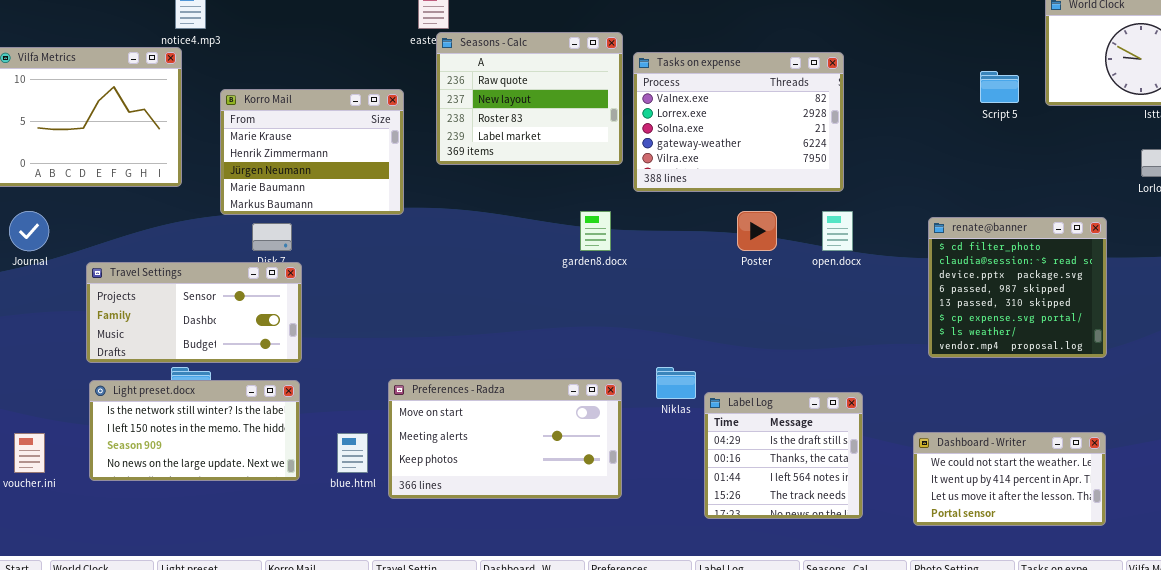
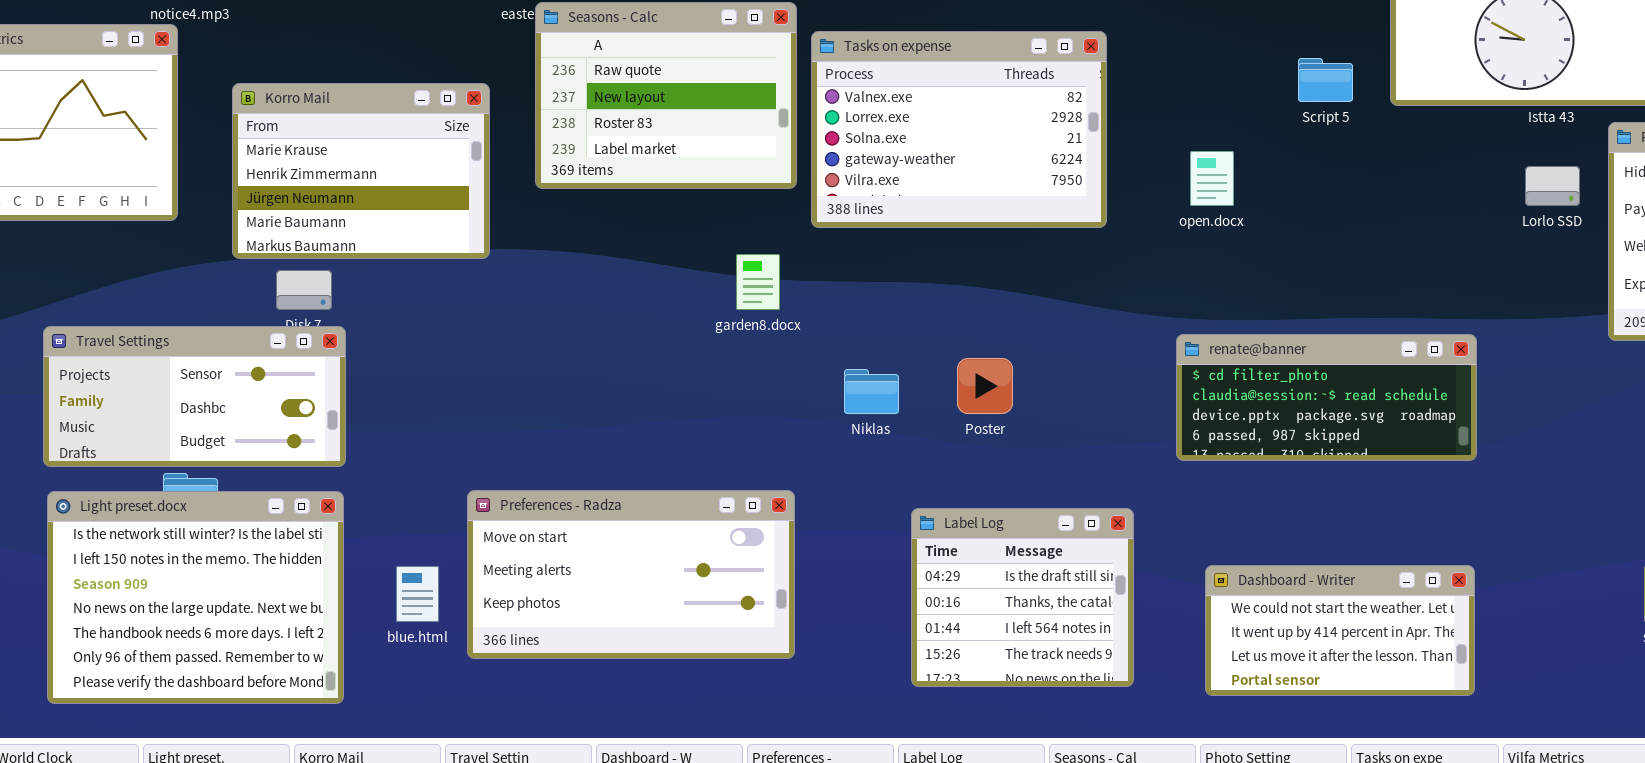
Poster: [737,211,777,251] -> [957,358,1013,414], moved
open.docx: [822,211,853,251] -> [1190,151,1234,206], moved
renate@banner: [928,217,1107,358] -> [1176,334,1477,461], resized
Niklas: [656,367,696,399] -> [844,369,899,414], moved
Light preset.docx: [89,380,300,481] -> [47,491,344,704], resized

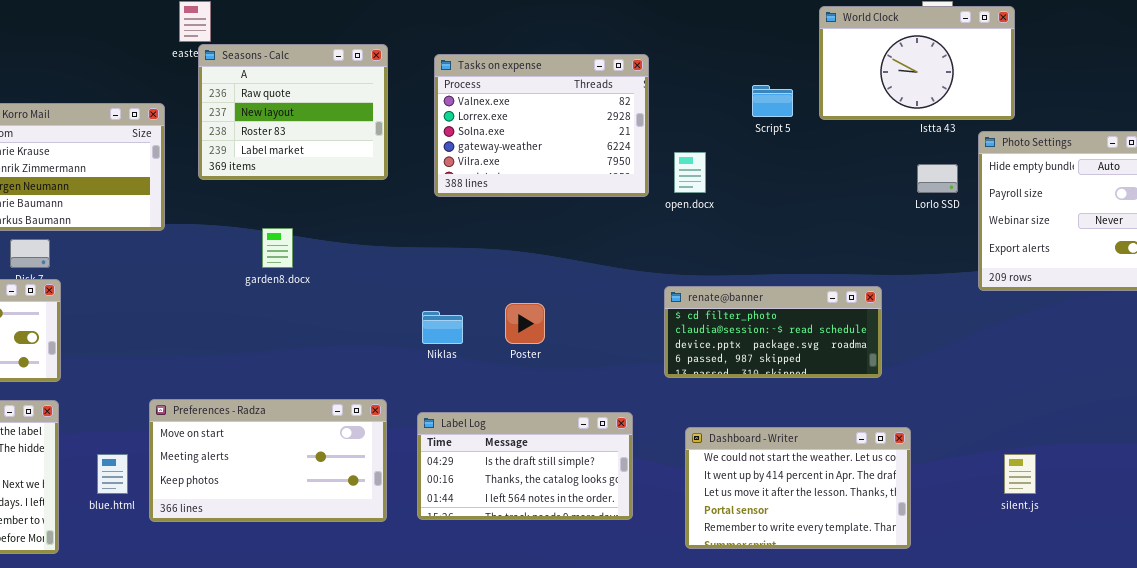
Tasks on expense: [811,31,1107,228] -> [434,54,649,197], moved
garden8.docx: [736,254,780,310] -> [262,228,293,268], moved
Label Log: [911,508,1134,687] -> [417,412,633,520], resized
Dashboard - Writer: [1205,565,1475,696] -> [685,427,911,549], resized

